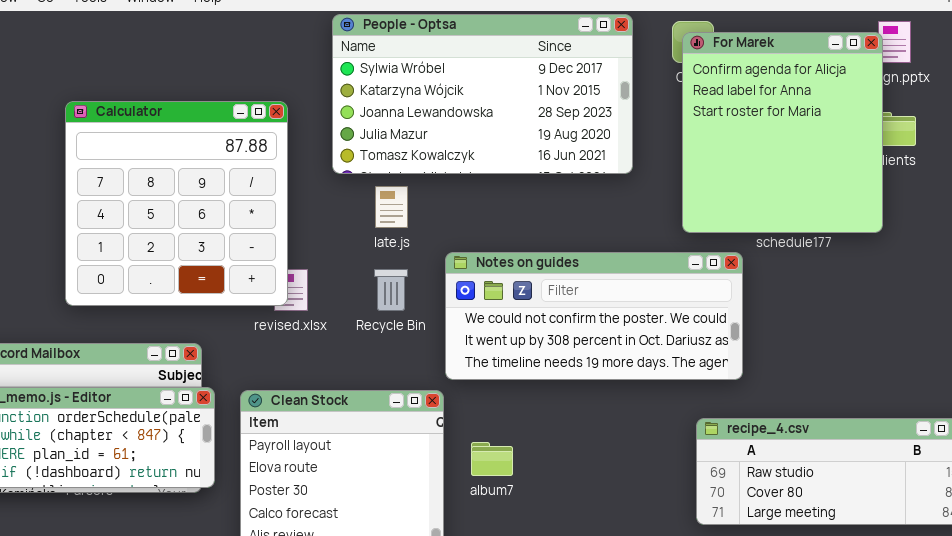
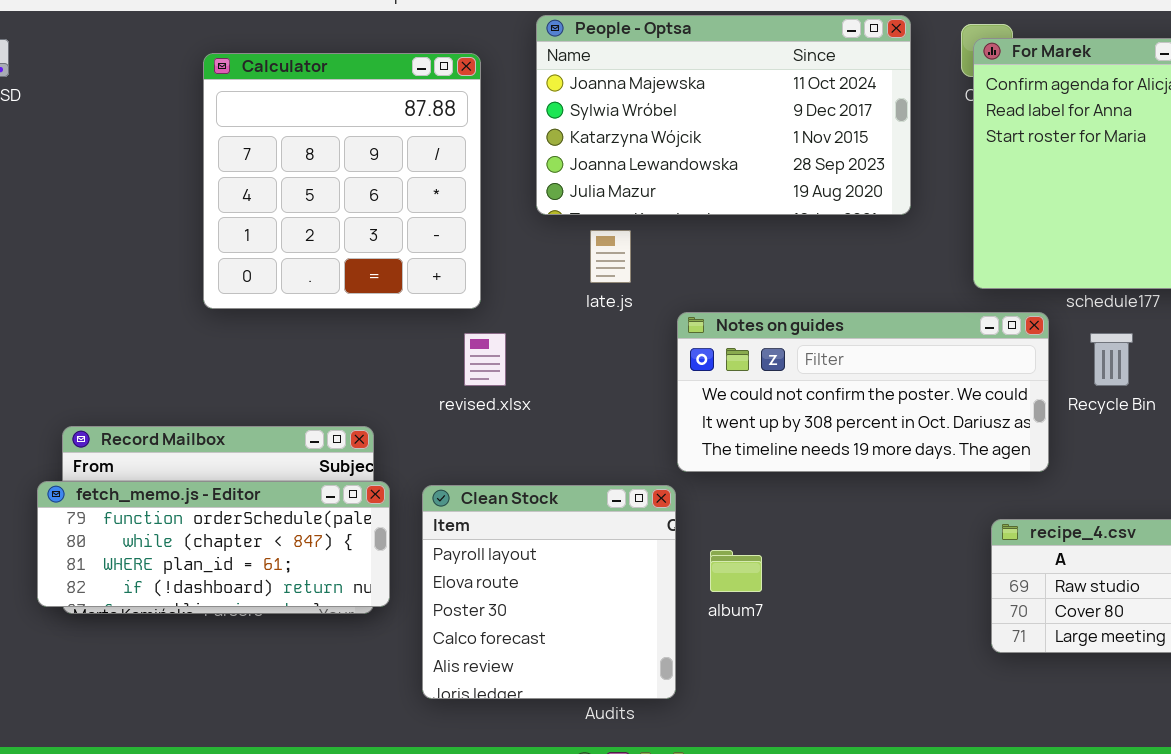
People - Optsa: [332,14,633,174] -> [536,15,911,215], scrolled up 1 row
Calculator: [65,101,288,306] -> [203,53,481,309], moved
Recycle Bin: [374,269,408,311] -> [1090,333,1133,386], moved

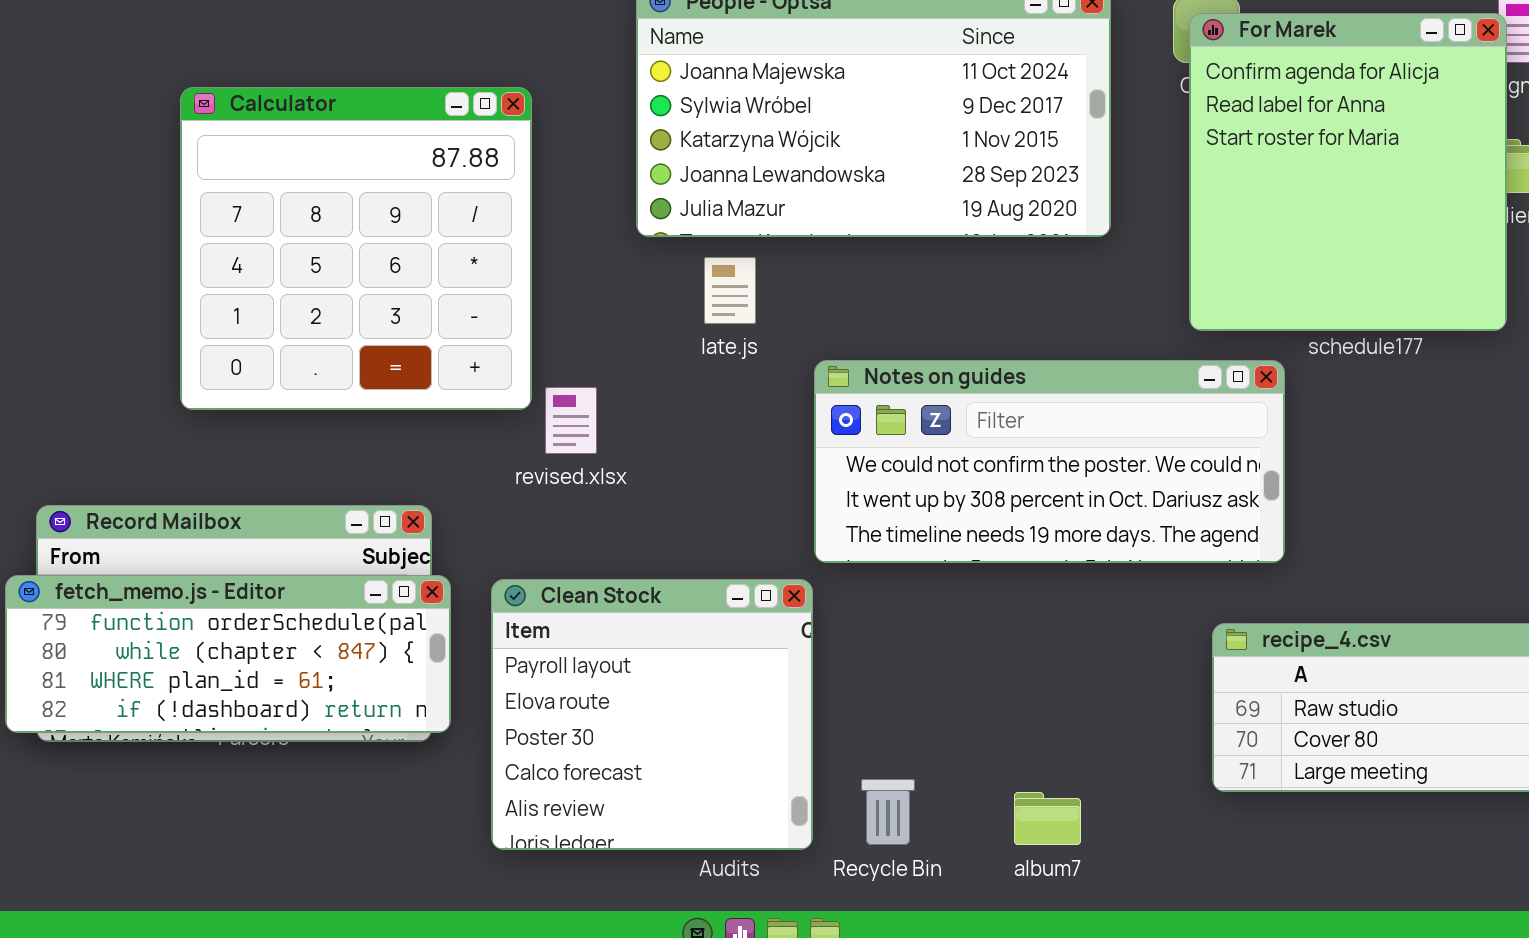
Calculator: [203,53,481,309] -> [180,87,532,410], moved
Recycle Bin: [1090,333,1133,386] -> [861,779,915,845], moved
album7: [710,550,762,592] -> [1014,792,1081,845], moved

